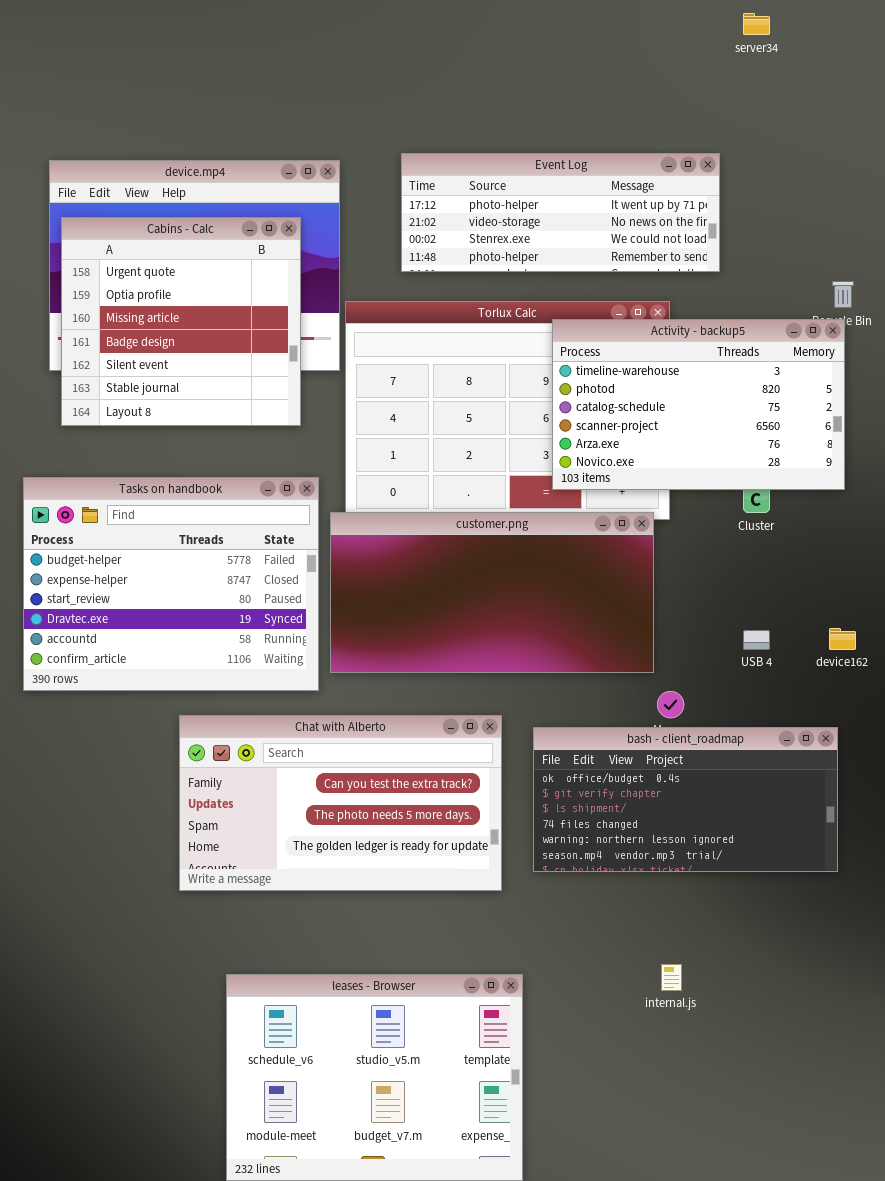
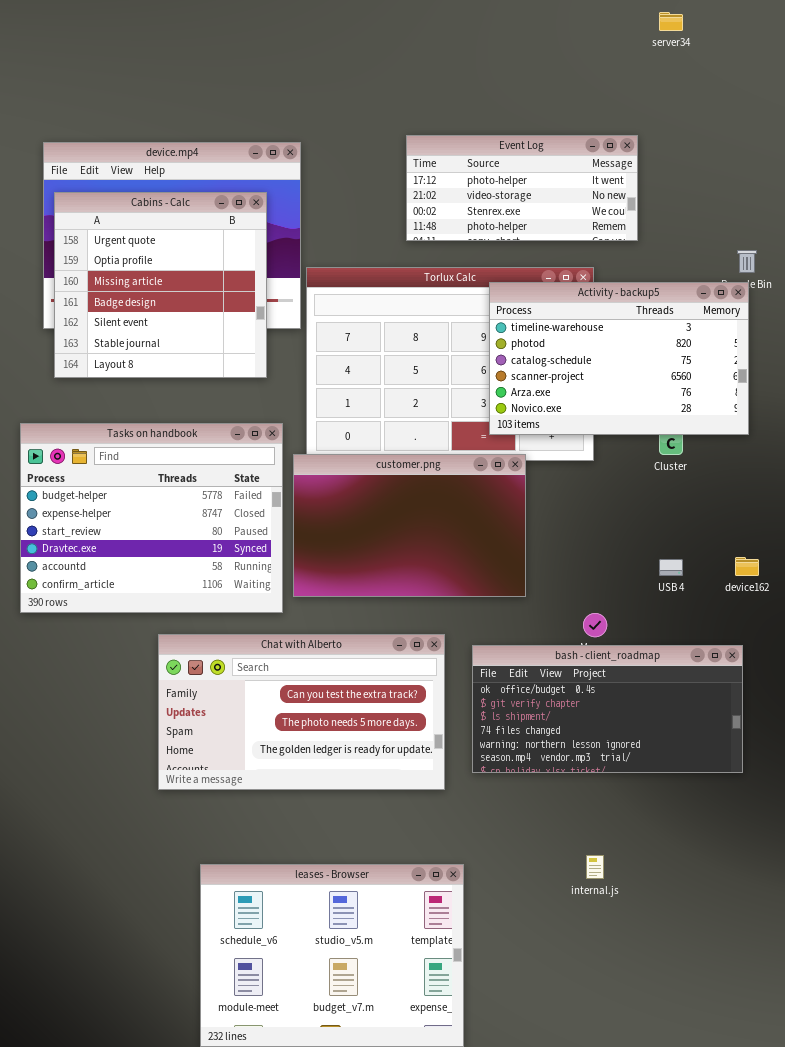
Event Log: [401,153,720,272] -> [406,135,638,241], resized
customer.png: [330,512,654,673] -> [293,454,526,597], resized

